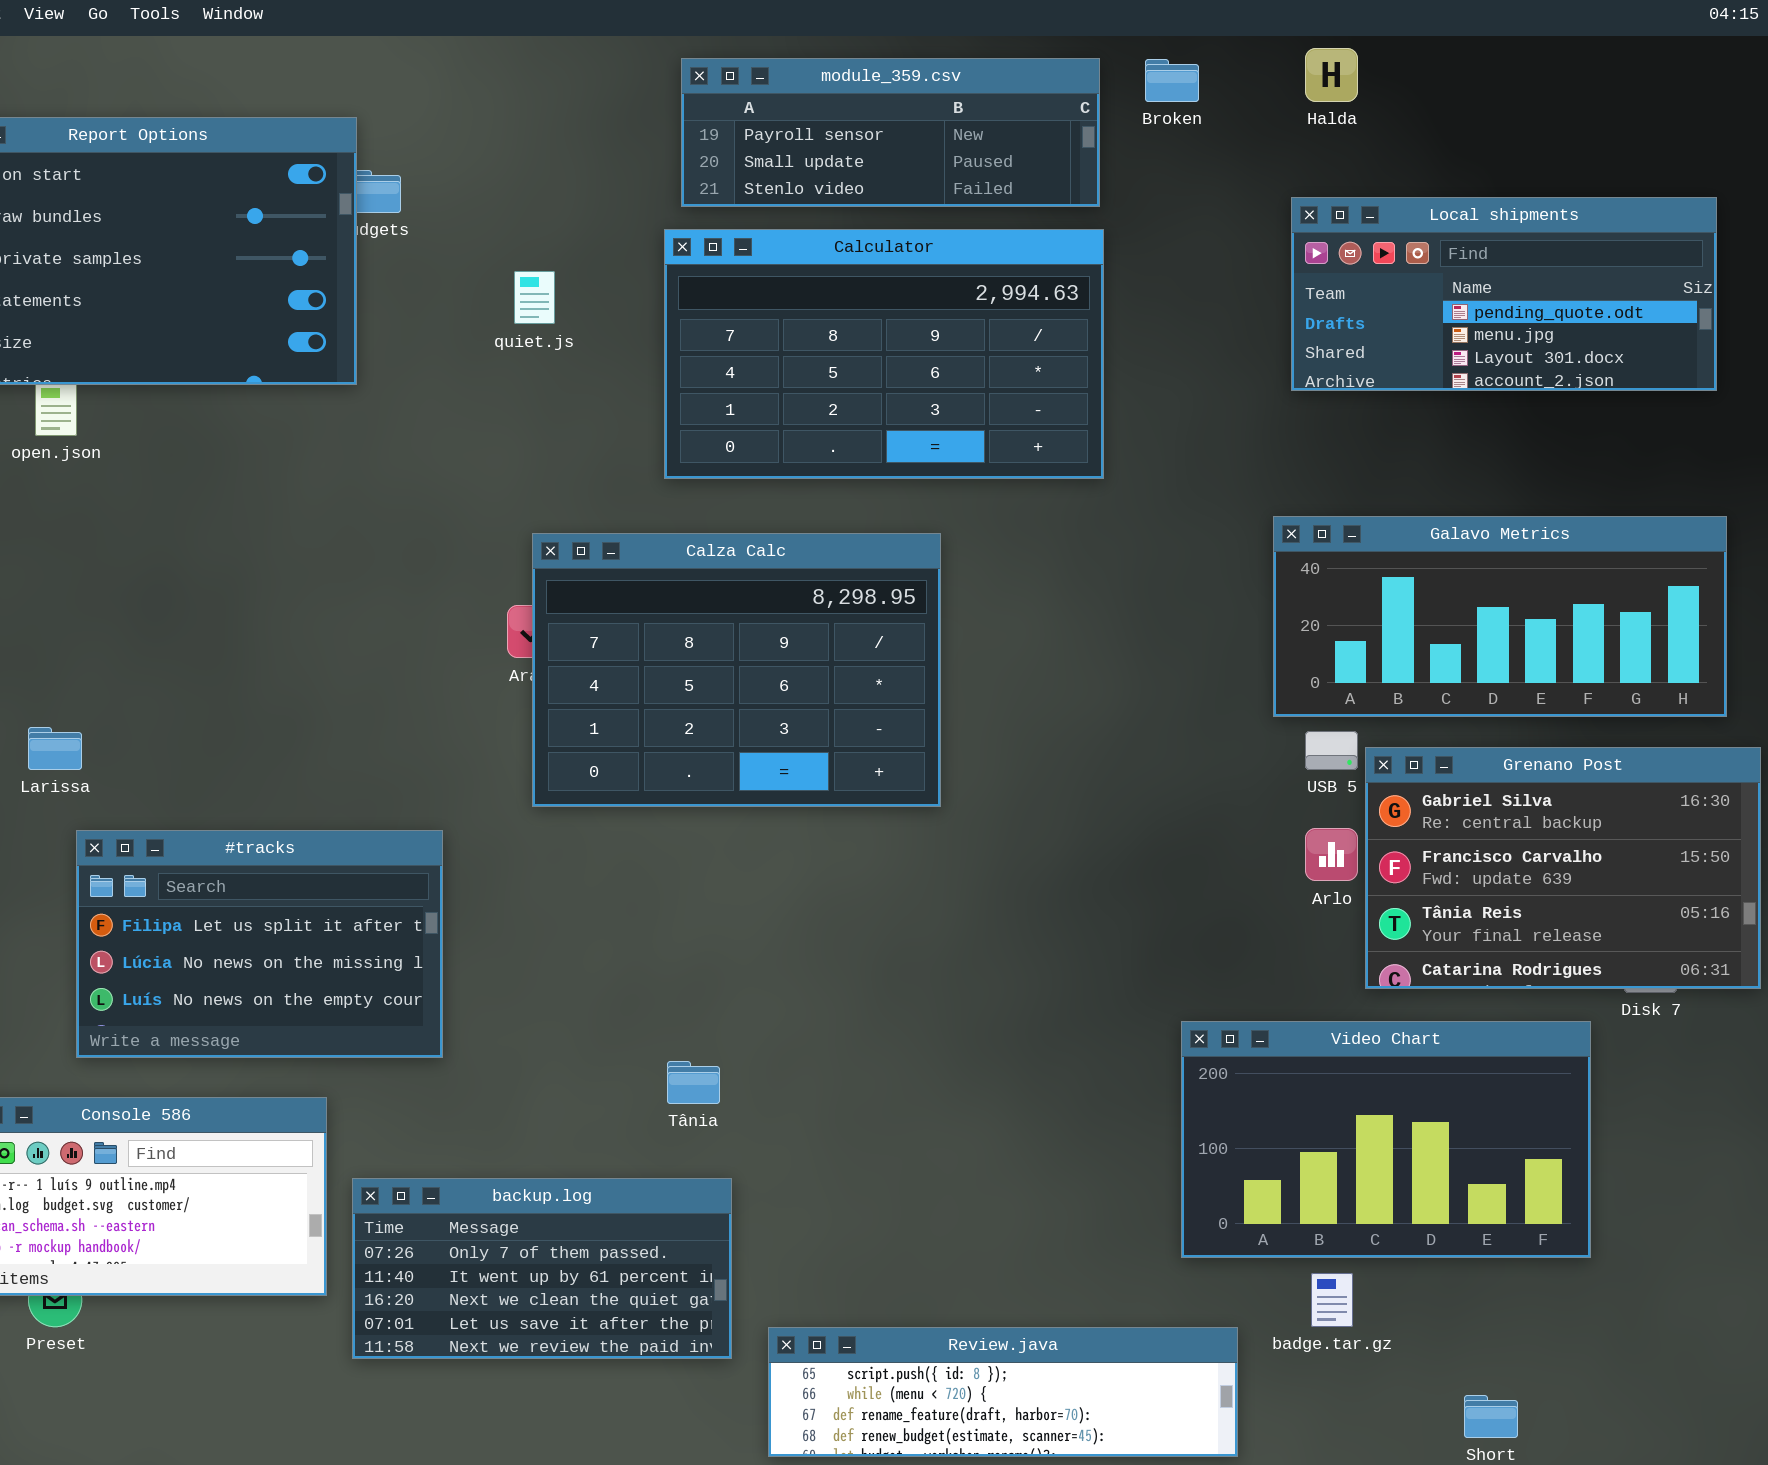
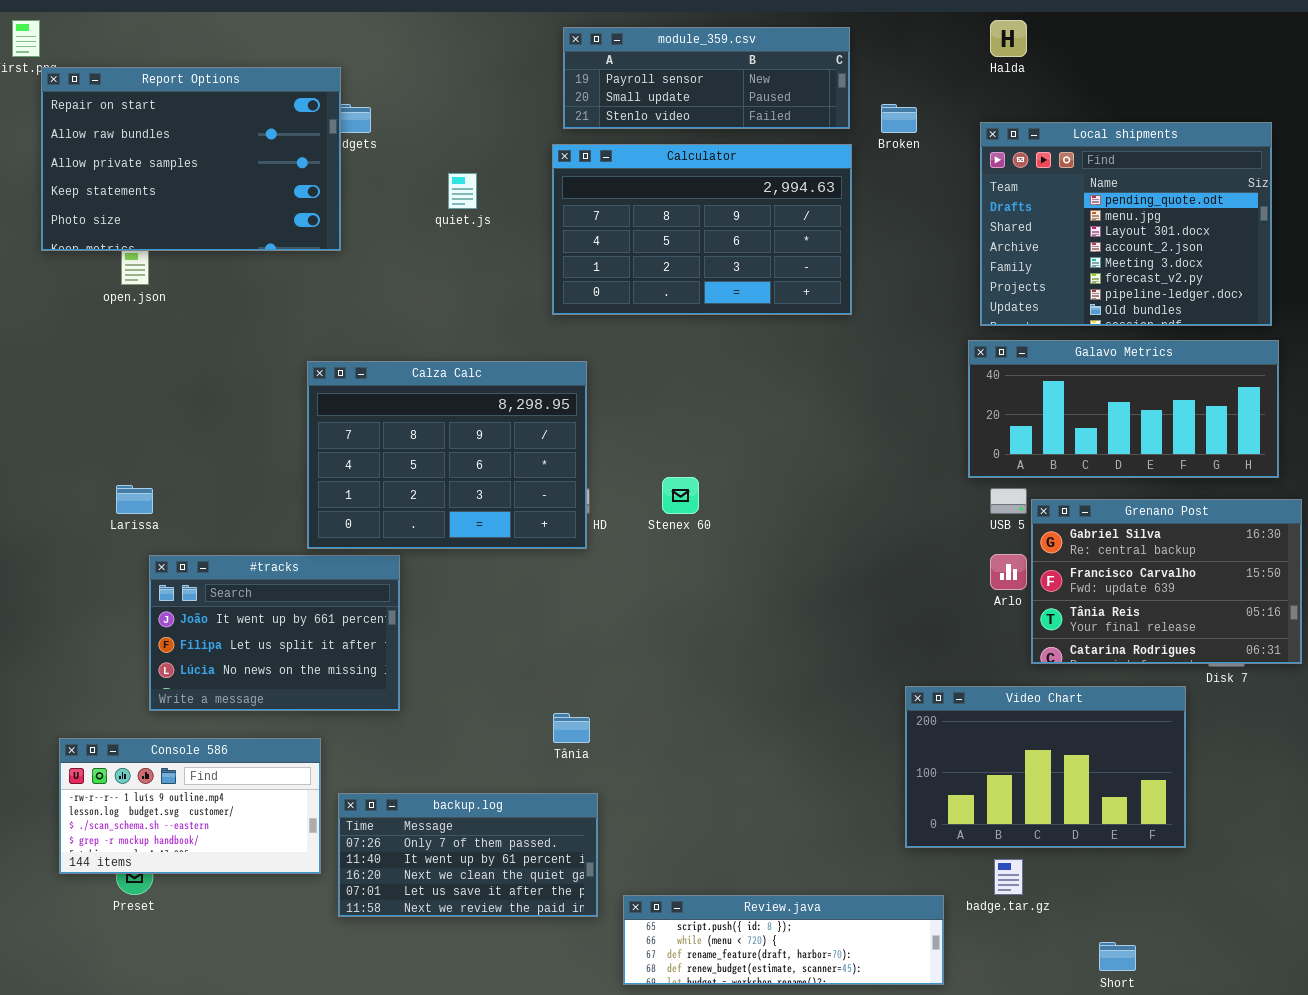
Broken: [1145,59,1199,102] -> [881,104,917,133], moved
Local shipments: [1291,197,1717,391] -> [980,122,1272,326], resized
Calza Calc: [532,533,941,807] -> [307,361,587,549], moved
#tracks: [76,830,443,1058] -> [149,555,400,711], scrolled up 1 row

